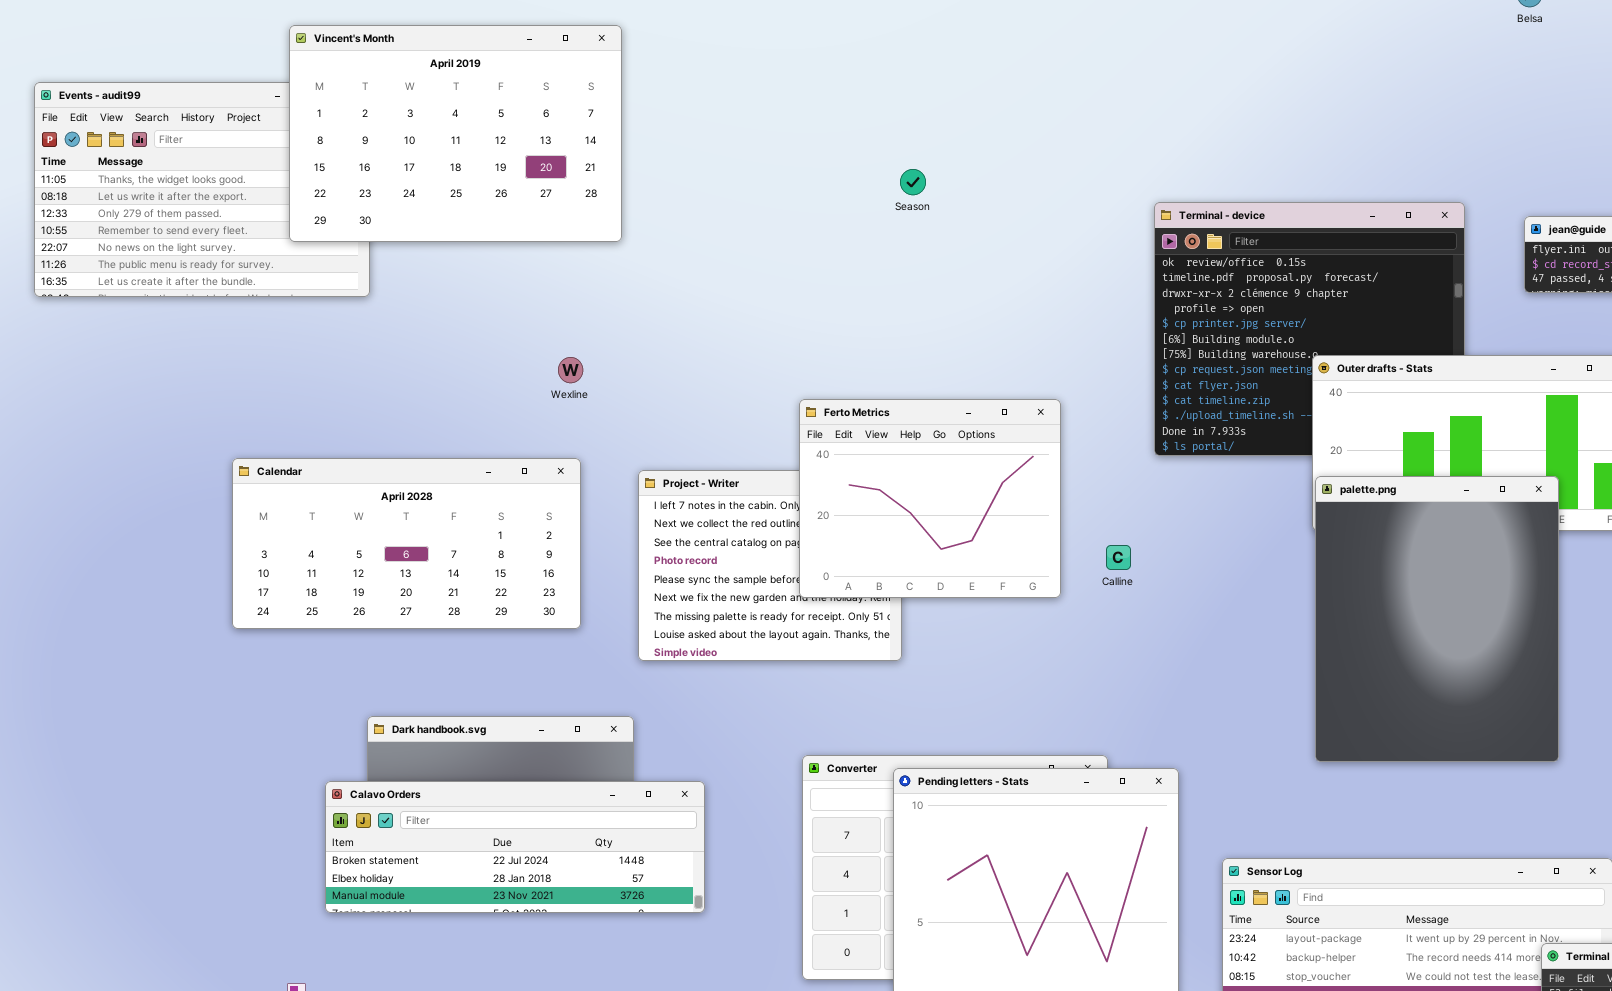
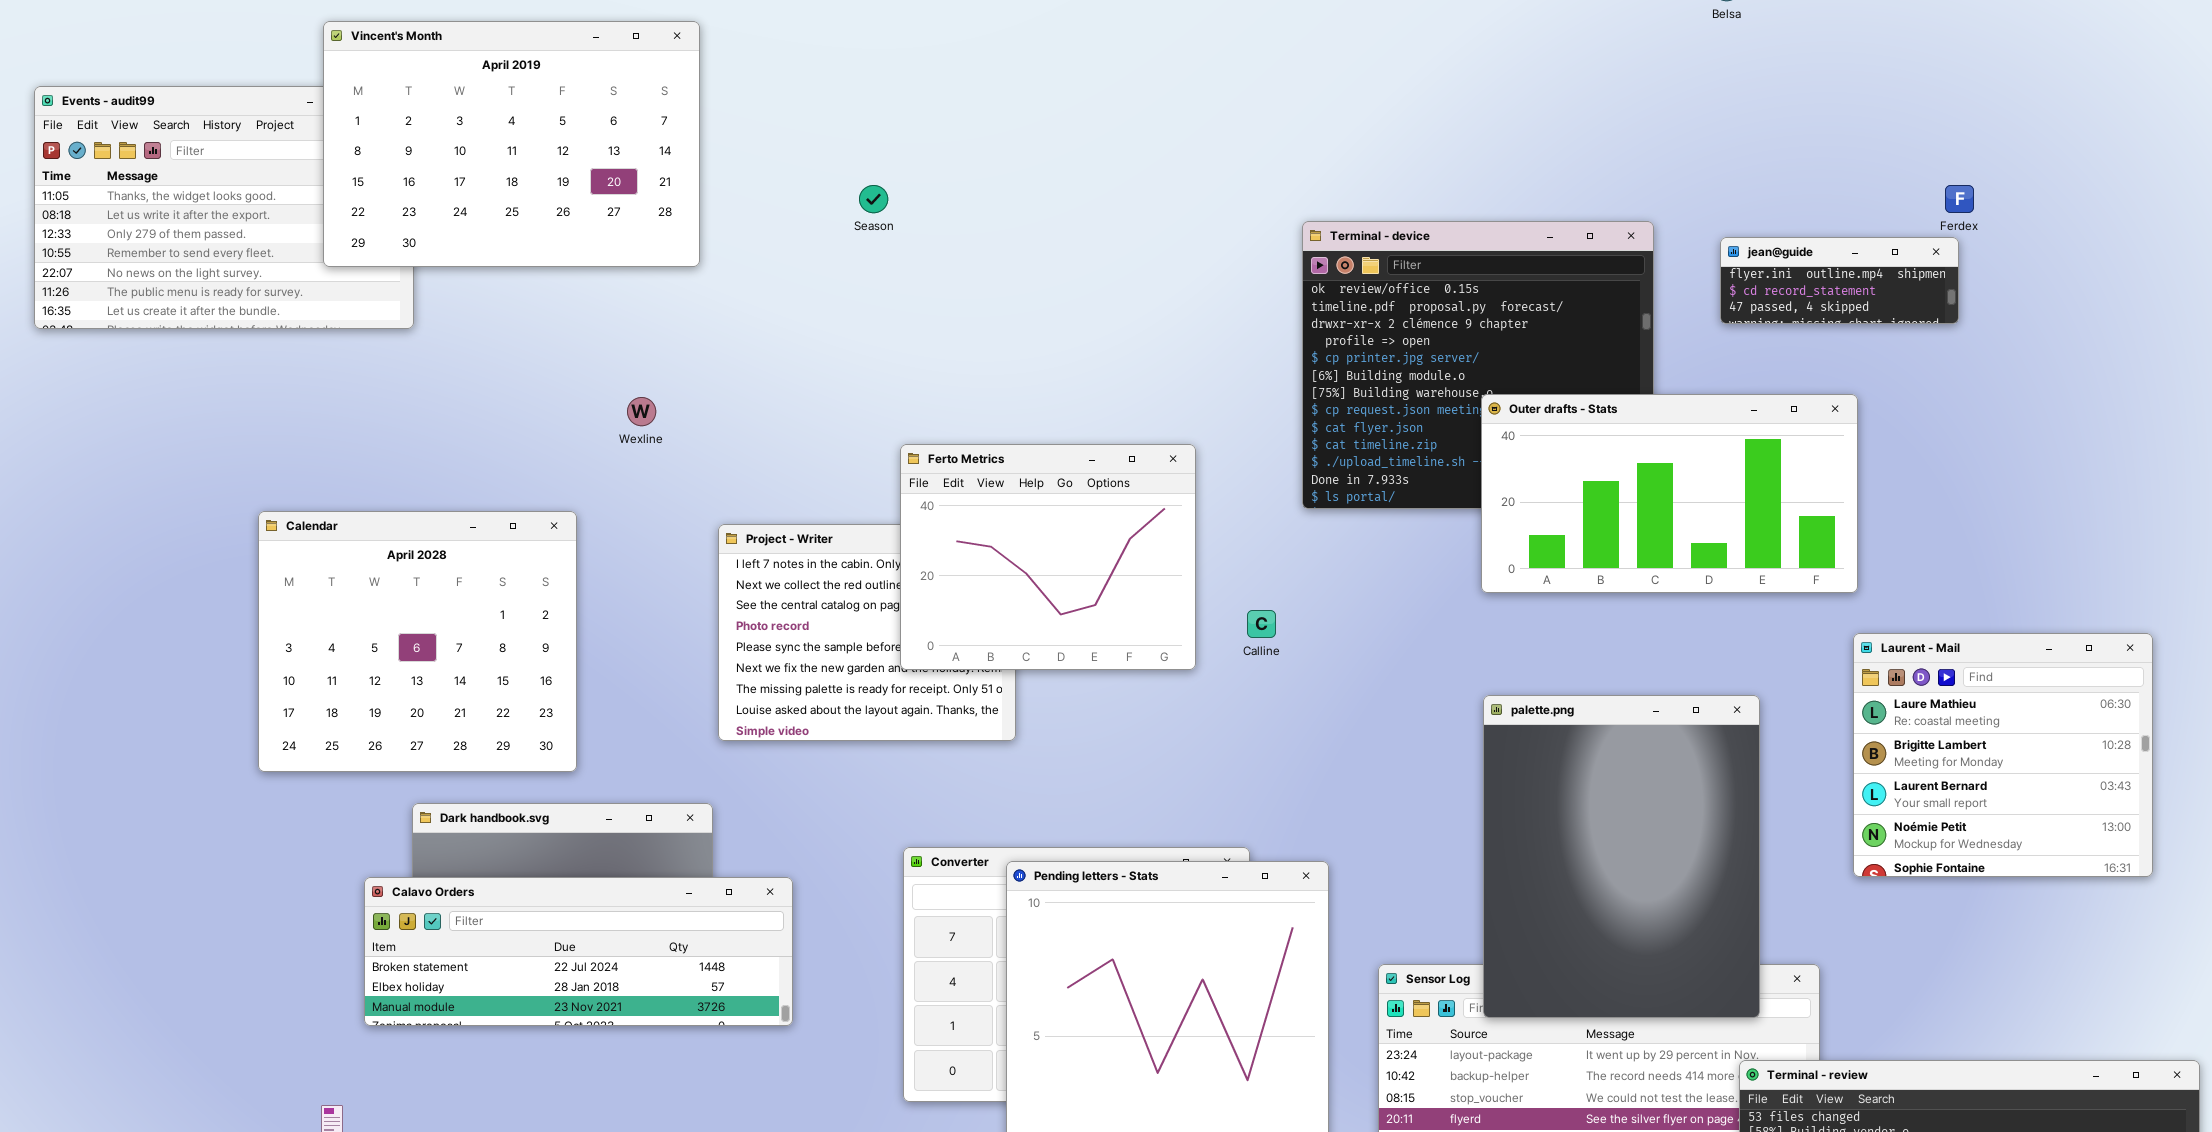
Season: [900,169,926,195] -> [859,185,888,213], moved
Calendar: [232,458,581,629] -> [258,511,577,772], resized
palette.png: [1315,476,1559,762] -> [1483,695,1760,1018], moved

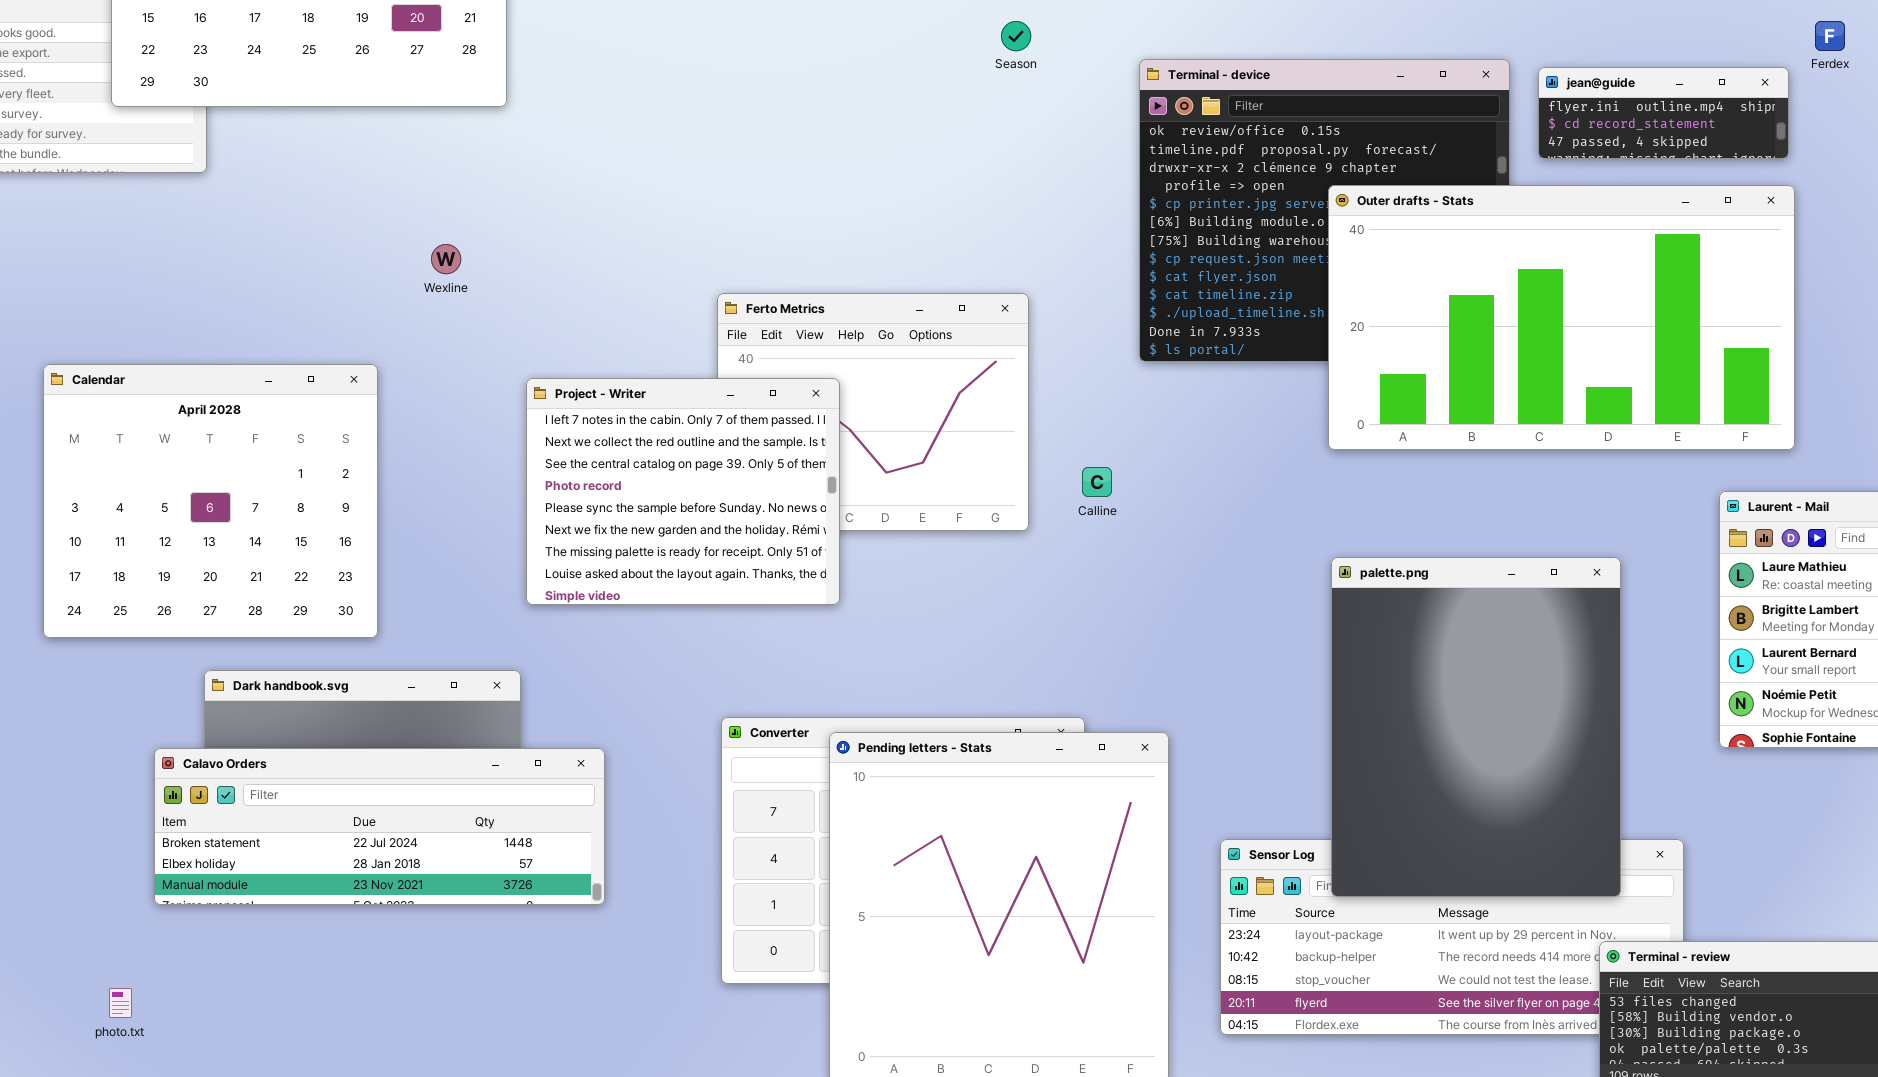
Season: [859,185,888,213] -> [1001,21,1031,51], moved
jean@guide: [1720,237,1959,324] -> [1538,67,1789,159], moved
Outer drafts - Stats: [1481,394,1858,593] -> [1328,185,1795,450], resized
Project - Writer: [718,524,1016,741] -> [526,378,840,605], raised

